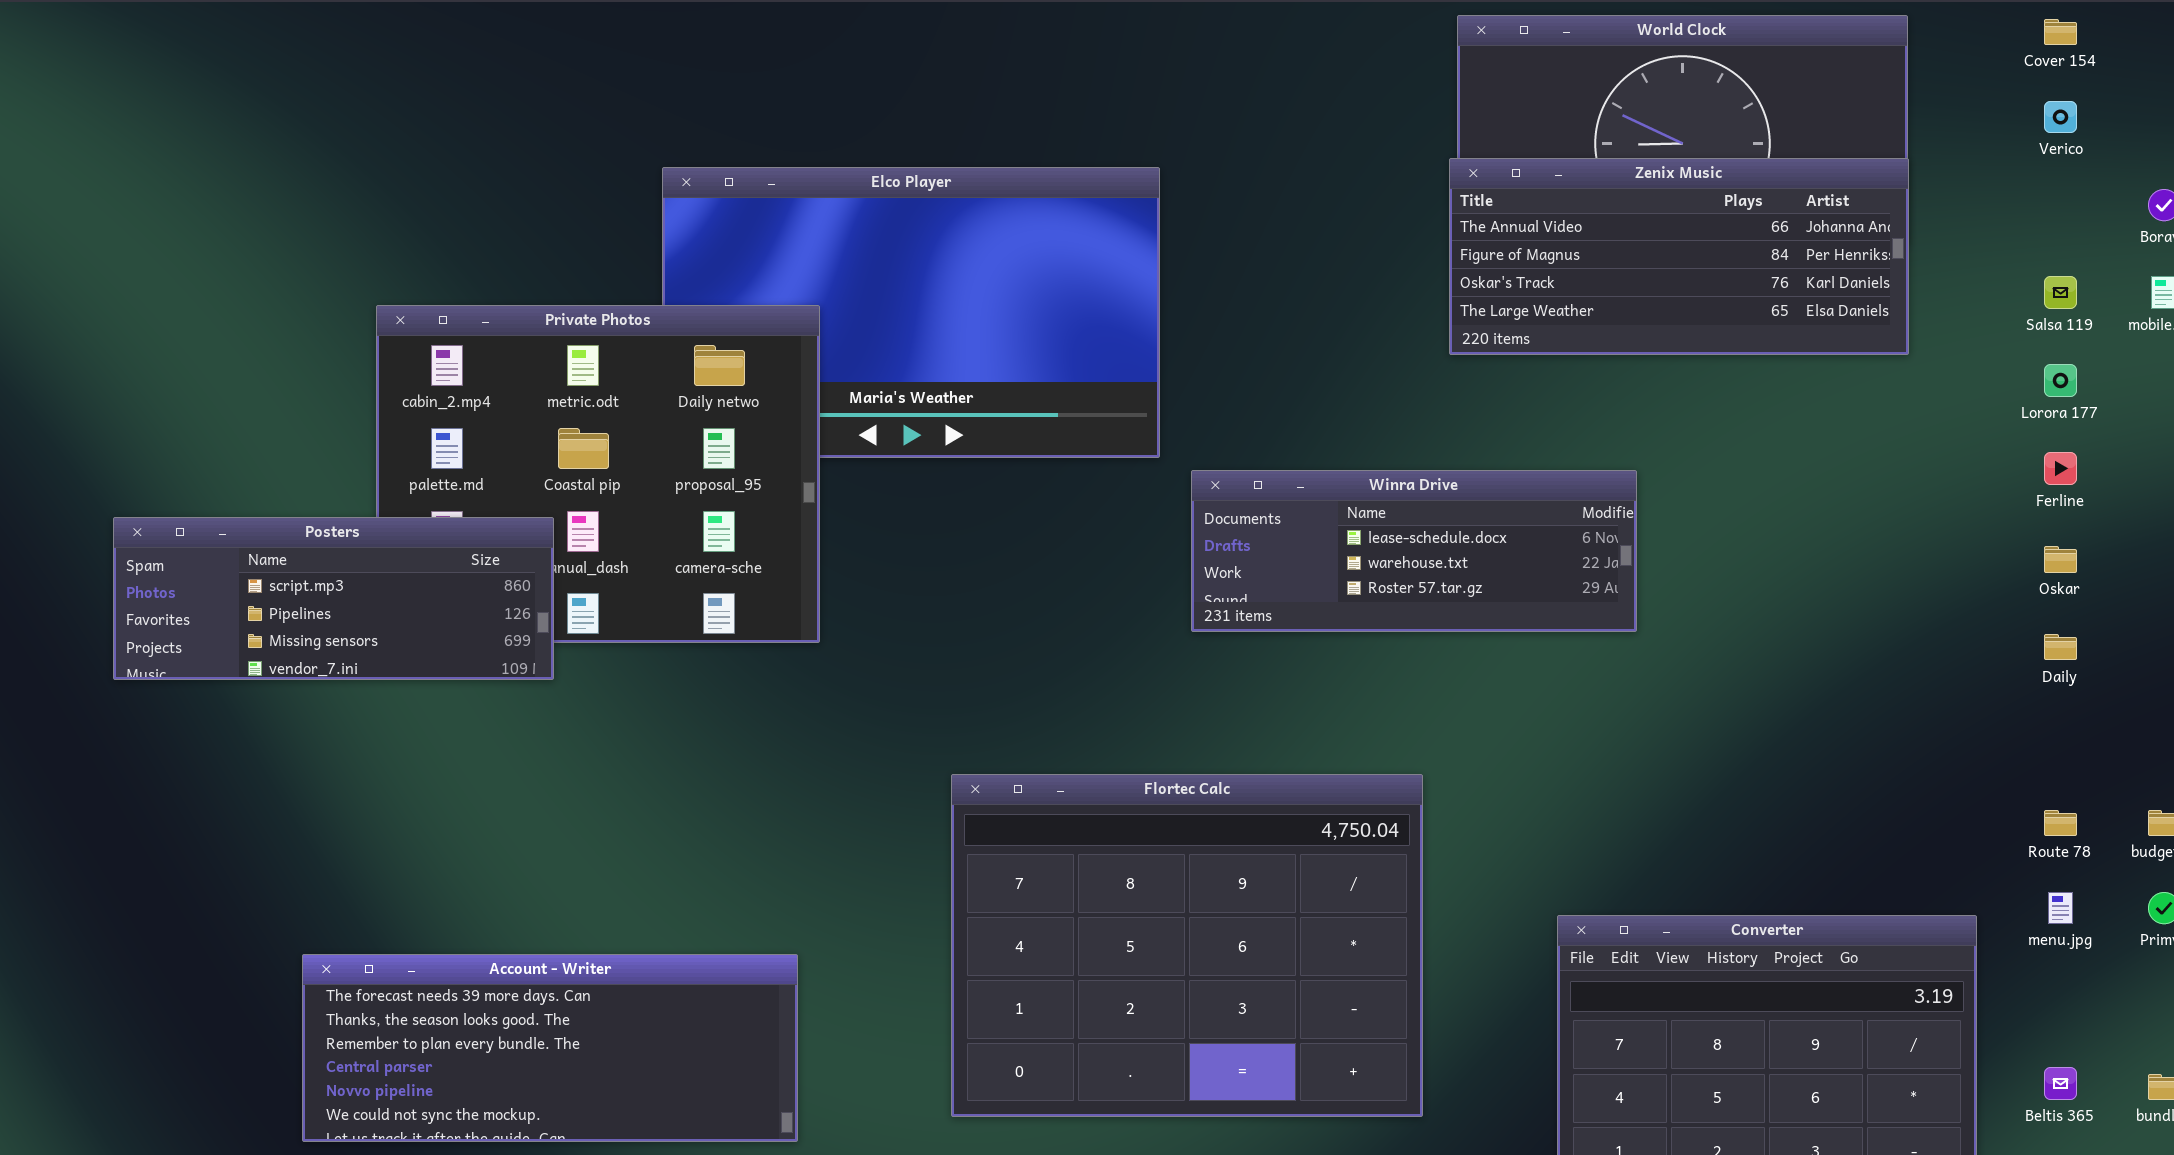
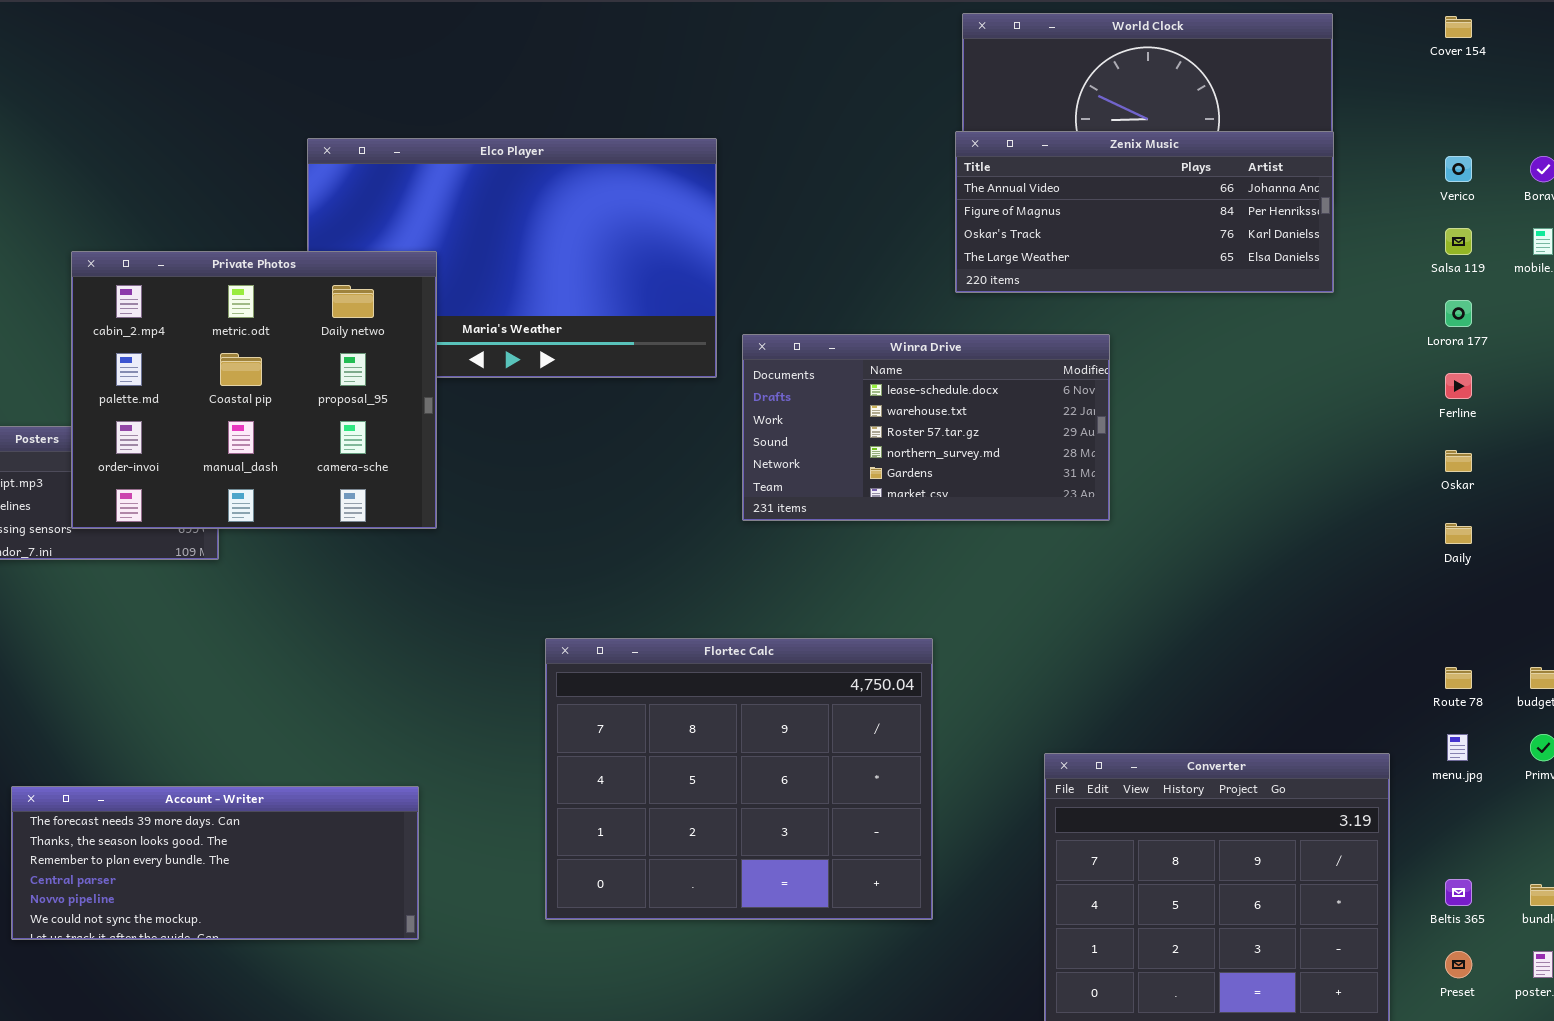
Verico: [2044,101,2077,133] -> [1445,156,1472,182], moved
Private Photos: [376,305,820,643] -> [71,251,437,529], raised
Winra Drive: [1191,470,1637,632] -> [742,334,1110,521], resized

